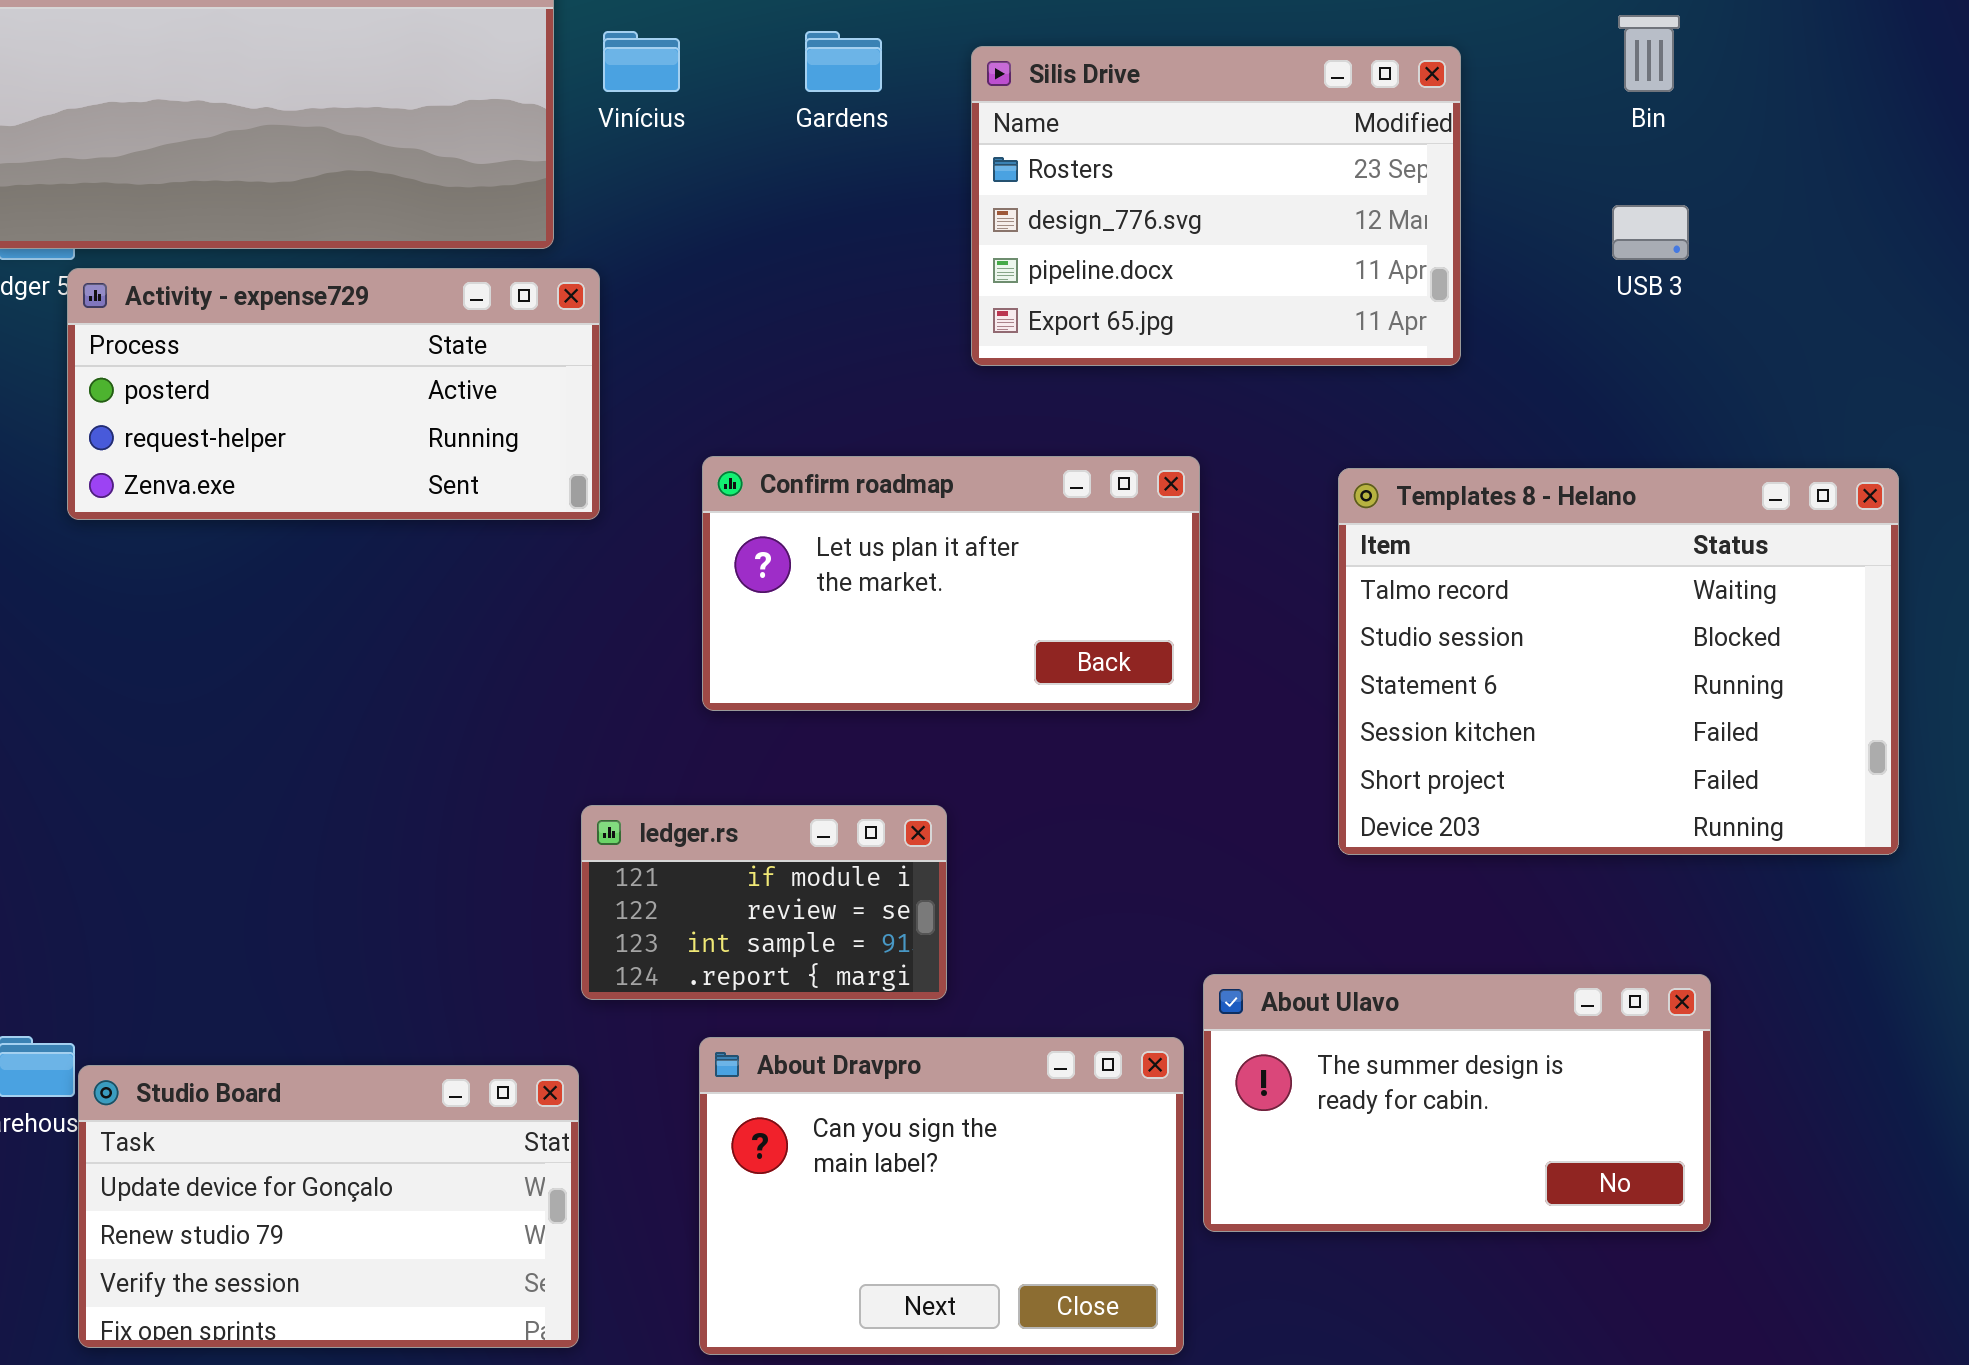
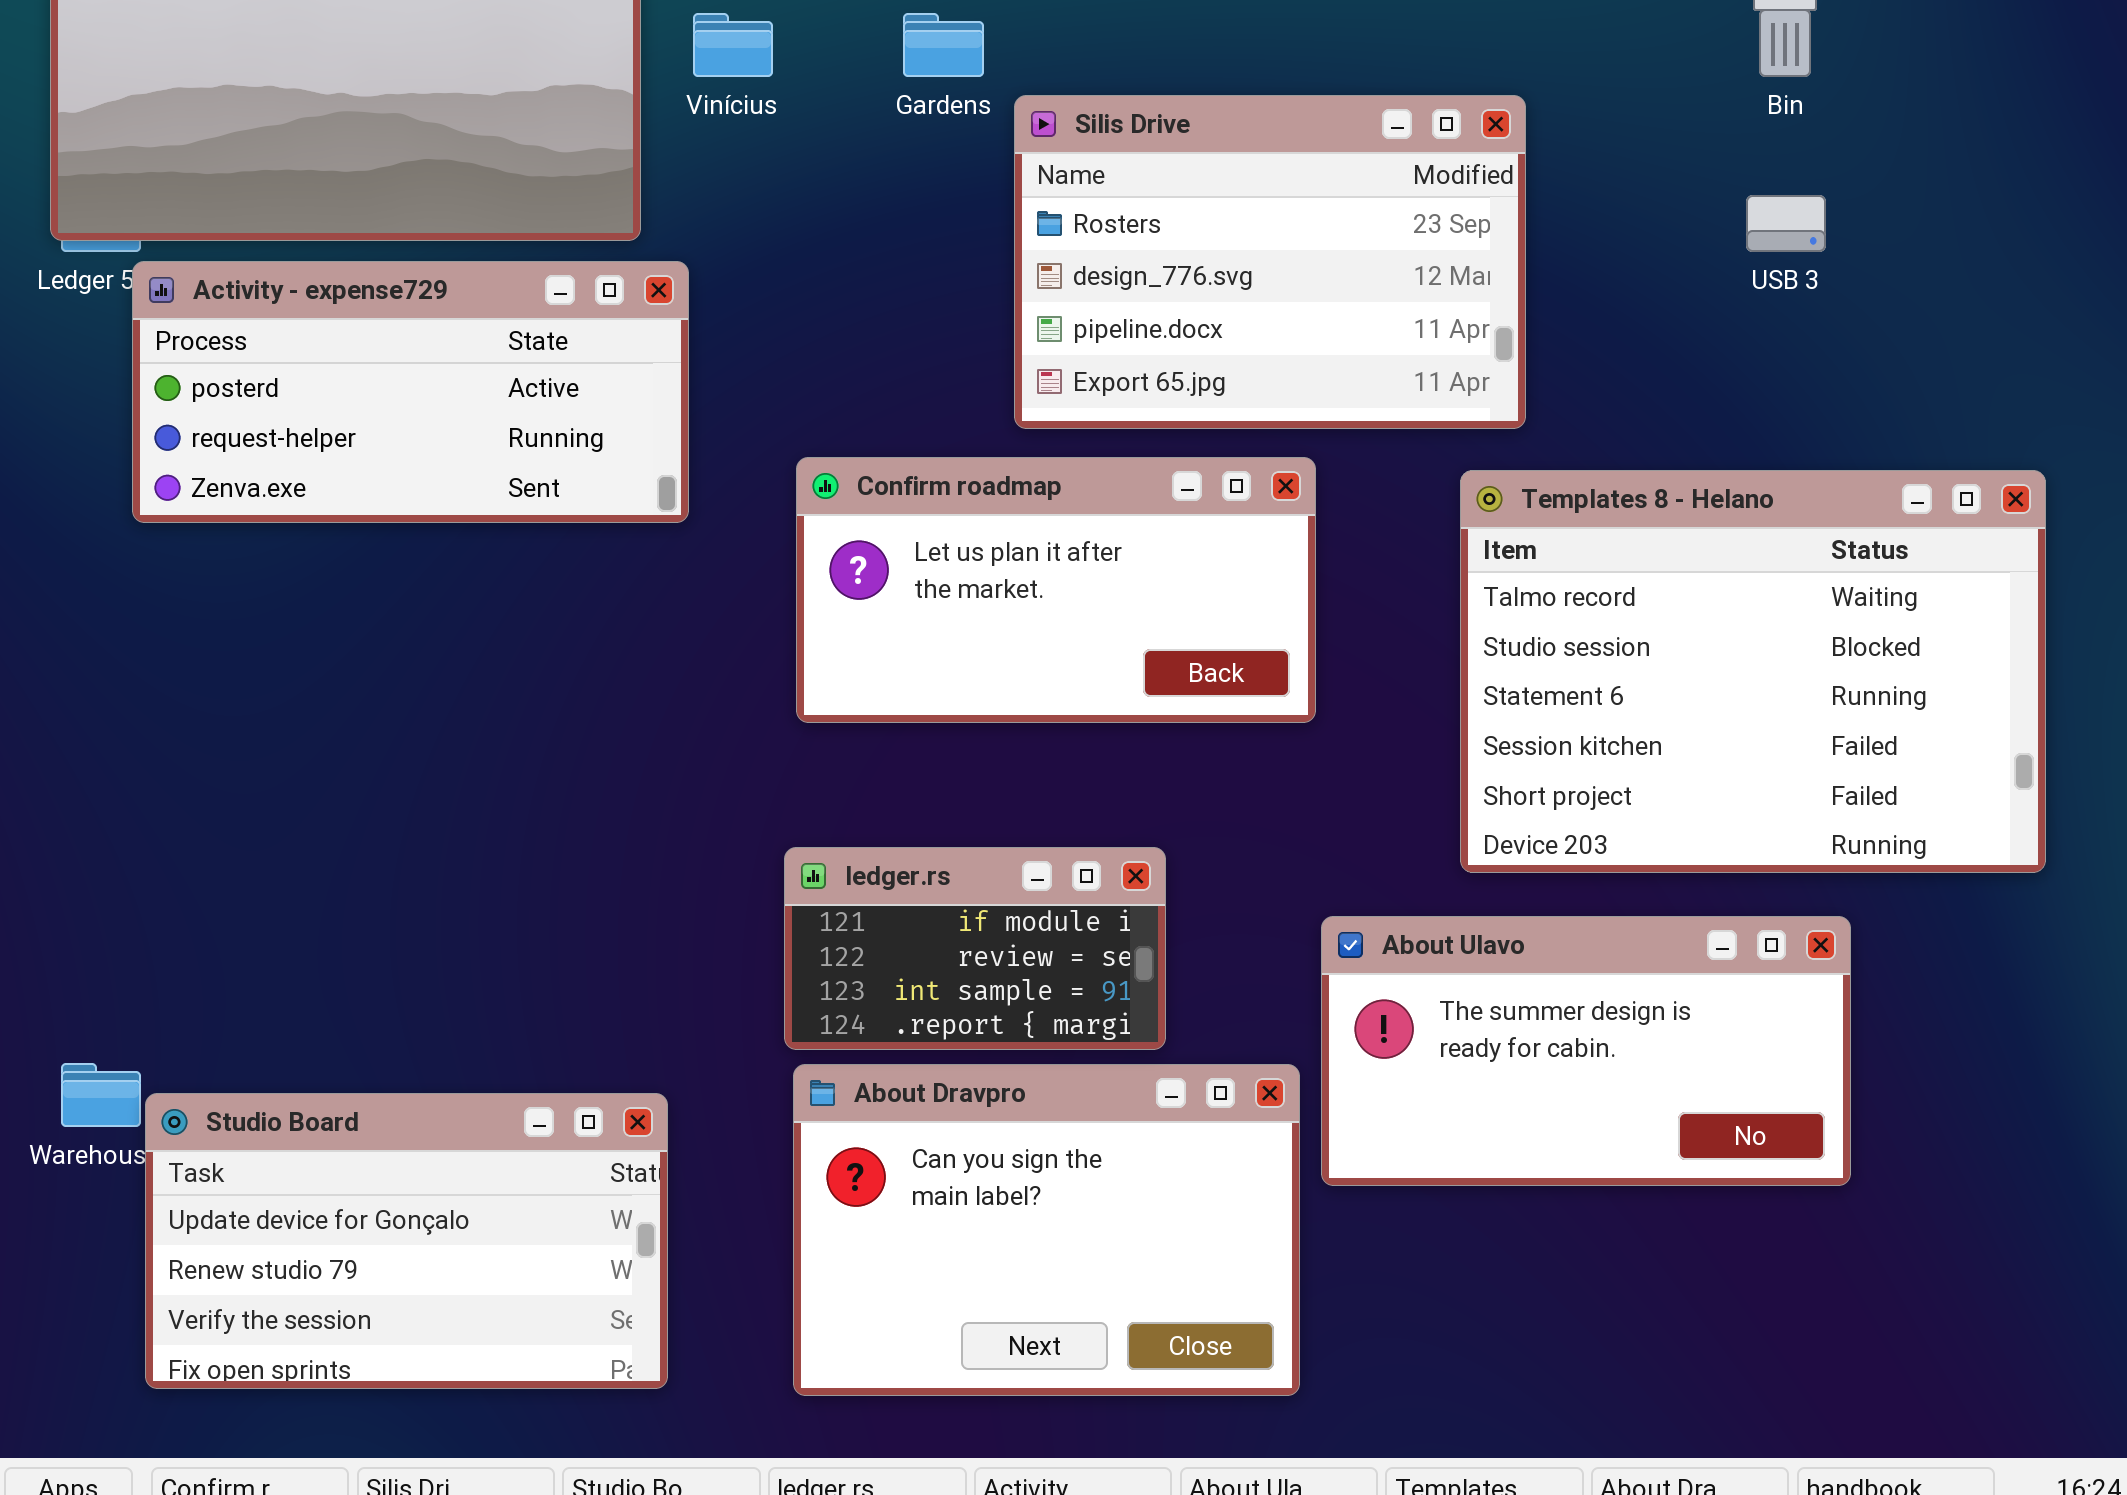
Silis Drive: [971,46,1461,366] -> [1014,95,1526,429], moved
ledger.rs: [581,805,947,1000] -> [784,847,1166,1050], moved
About Ulavo: [1203,974,1711,1232] -> [1321,916,1851,1186], moved

